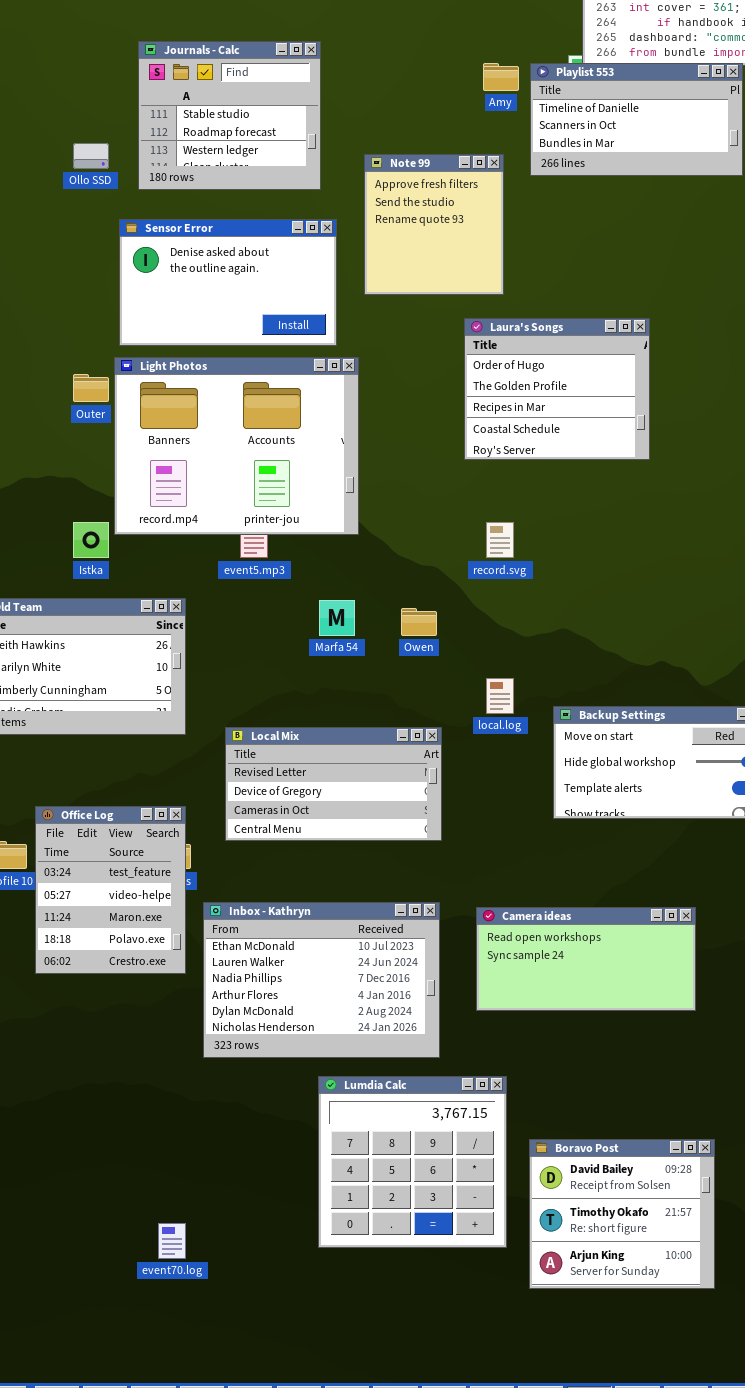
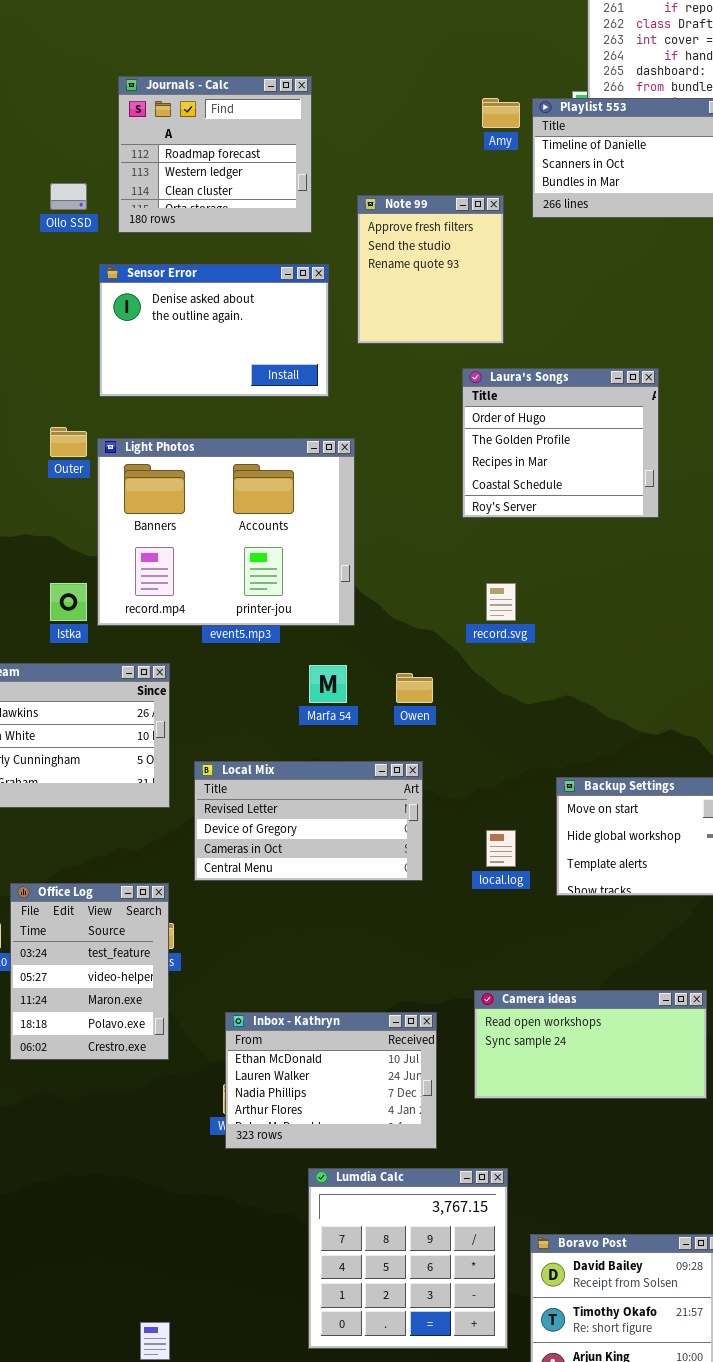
Journals - Calc: [138,41,321,190] -> [118,76,312,233], scrolled down 1 row
Light Photos: [114,357,359,535] -> [97,438,355,626], moved
local.log: [486,678,514,714] -> [486,830,516,867], moved
Local Mix: [225,727,442,841] -> [194,761,423,881], moved
Inbox - Kathryn: [203,902,440,1058] -> [225,1012,437,1149], resized

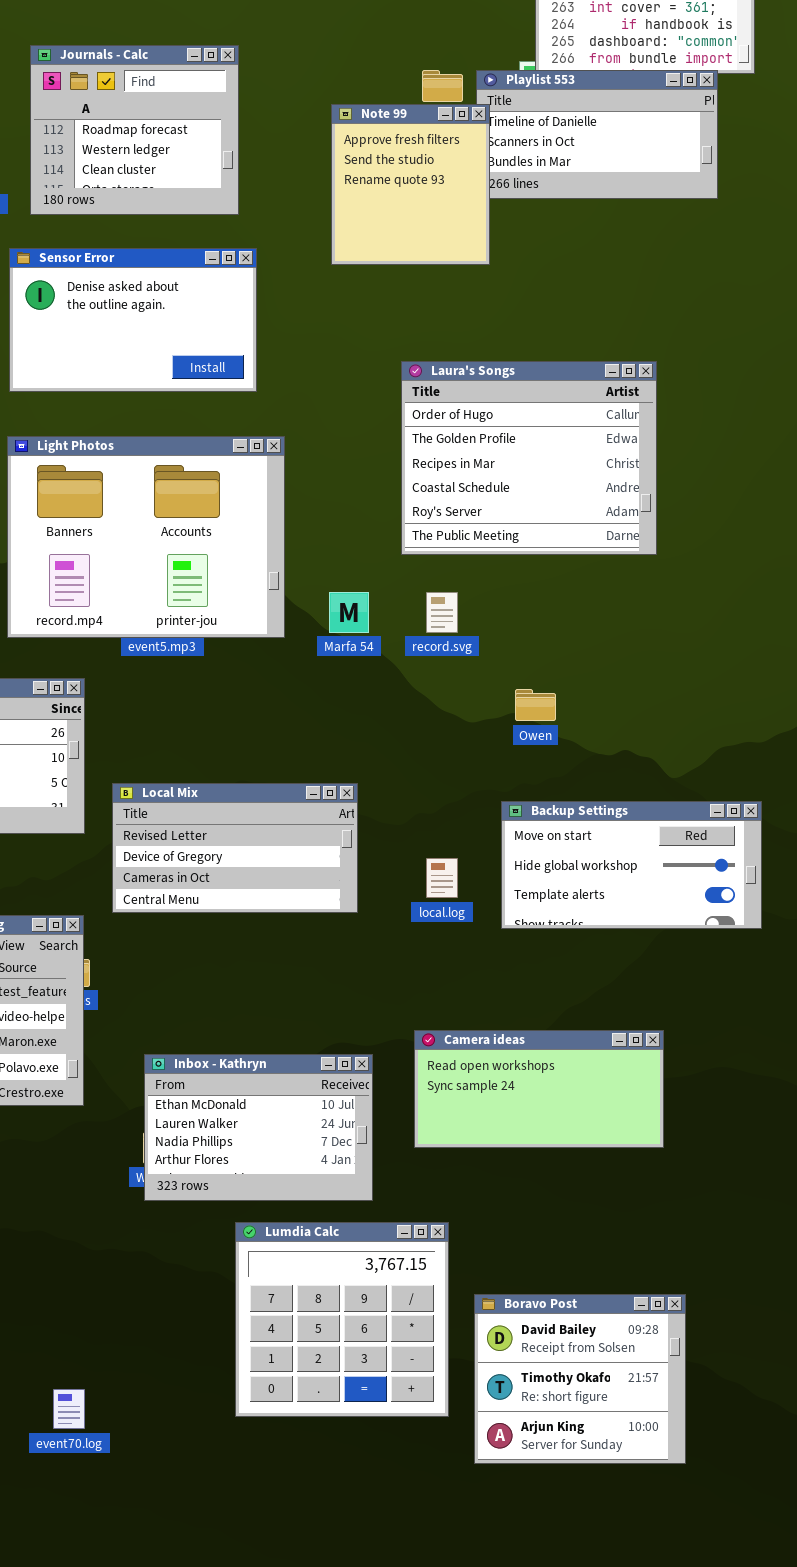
Note 99: [357,195,504,344] -> [331,104,490,265], moved
Laura's Songs: [462,368,659,518] -> [401,361,657,555], resized
Marfa 54: [309,665,347,703] -> [329,592,369,633], moved
Owen: [396,673,433,703] -> [515,689,556,721], moved

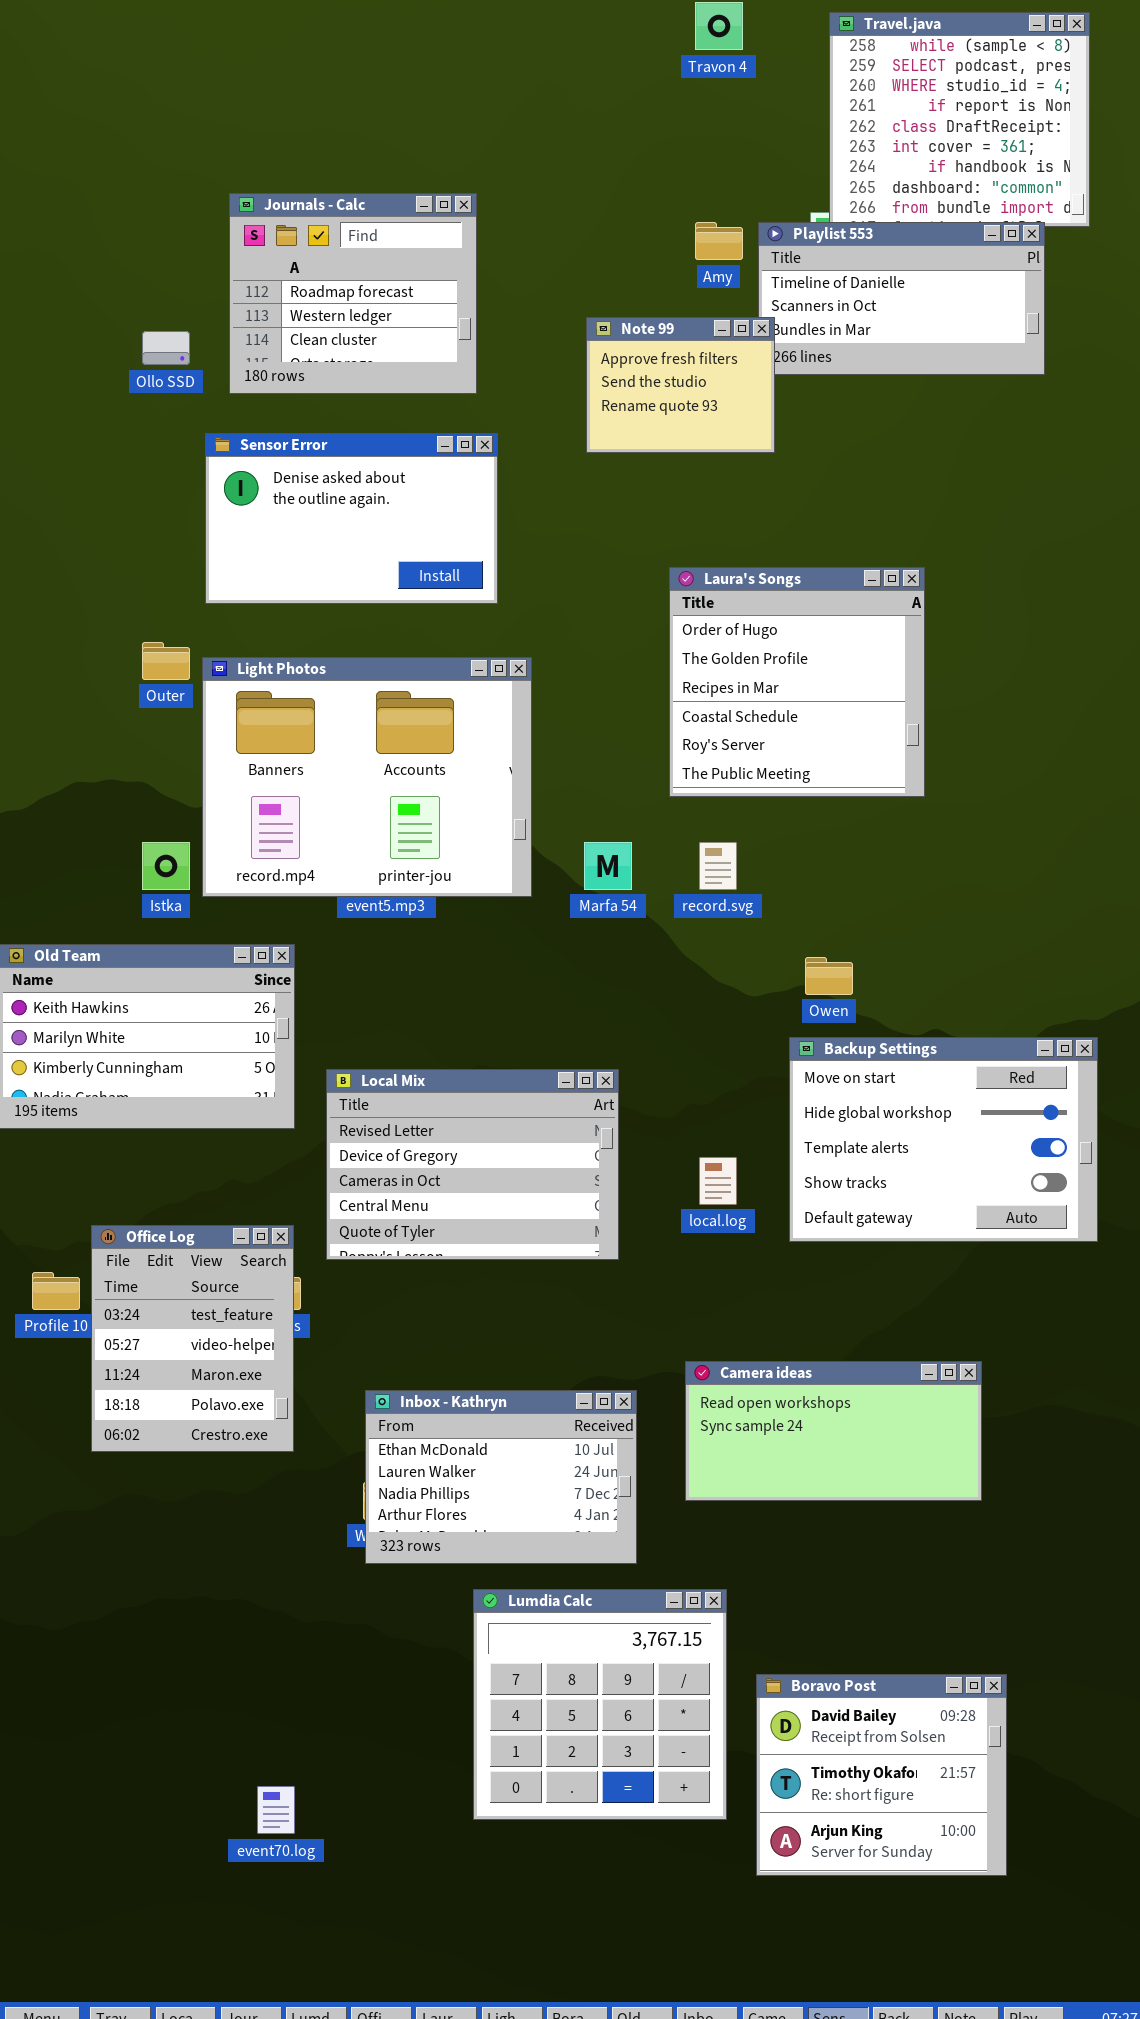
Note 99: [331,104,490,265] -> [586,317,775,453], resized
Laura's Songs: [401,361,657,555] -> [669,567,925,797], resized
Local Mix: [112,783,358,913] -> [326,1069,619,1260], resized
Backup Settings: [501,801,762,929] -> [789,1037,1098,1242], resized

